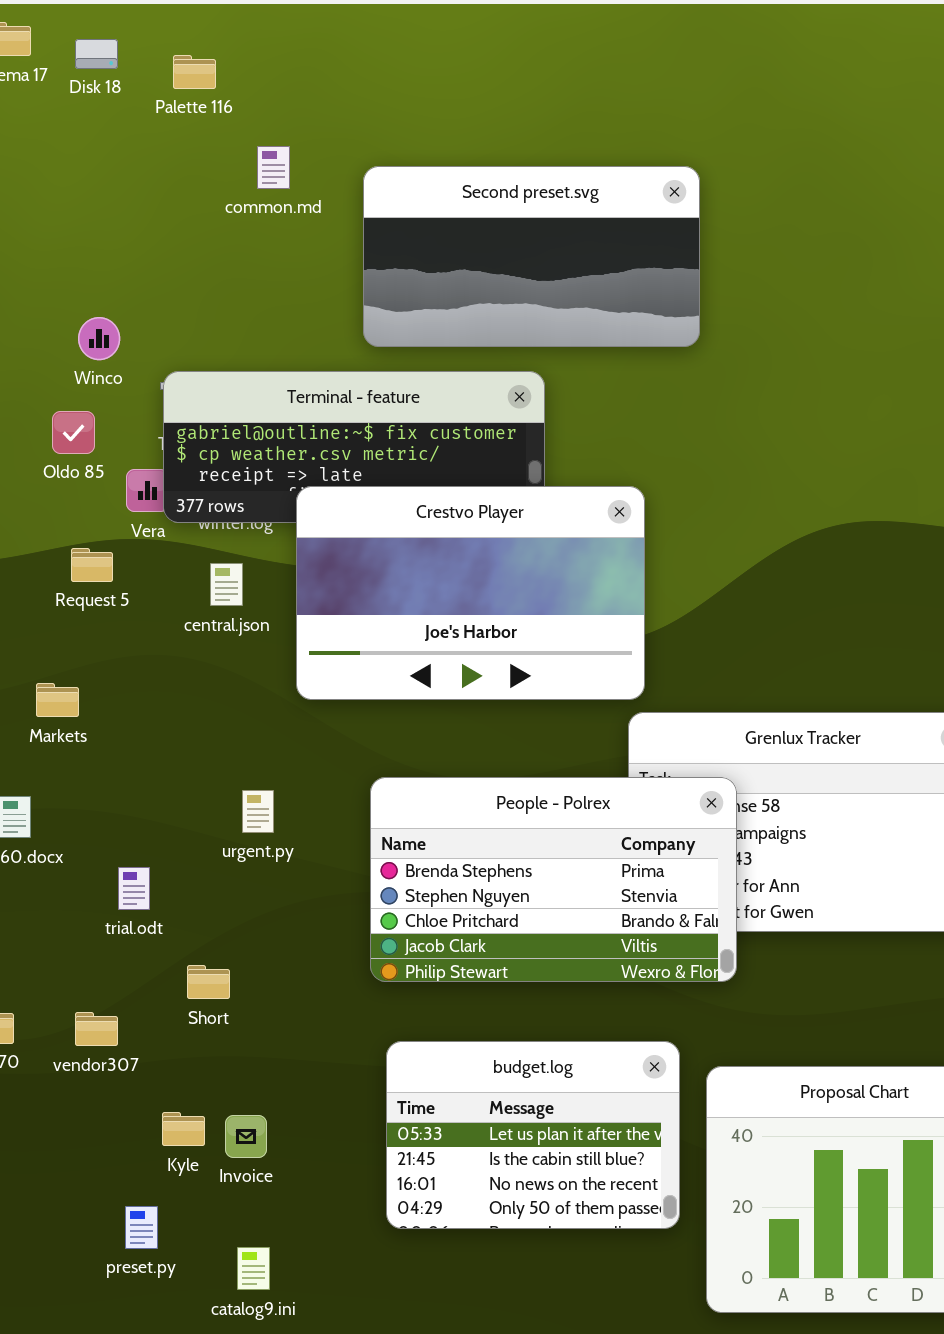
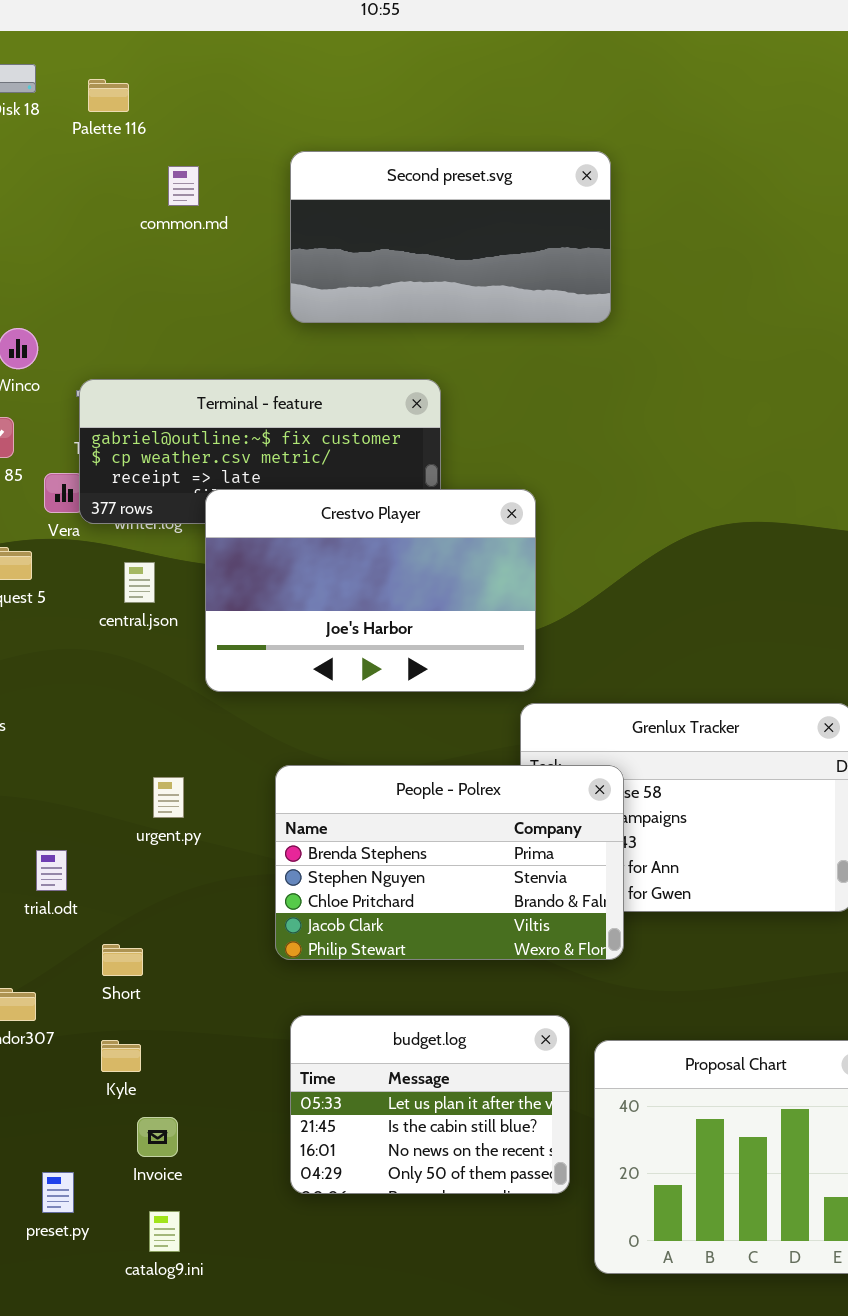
Second preset.svg: [363,166,700,347] -> [290,151,611,323], moved
Kyle: [162,1112,205,1146] -> [101,1040,141,1072], moved
Invoice: [225,1115,267,1158] -> [137,1117,178,1157], moved

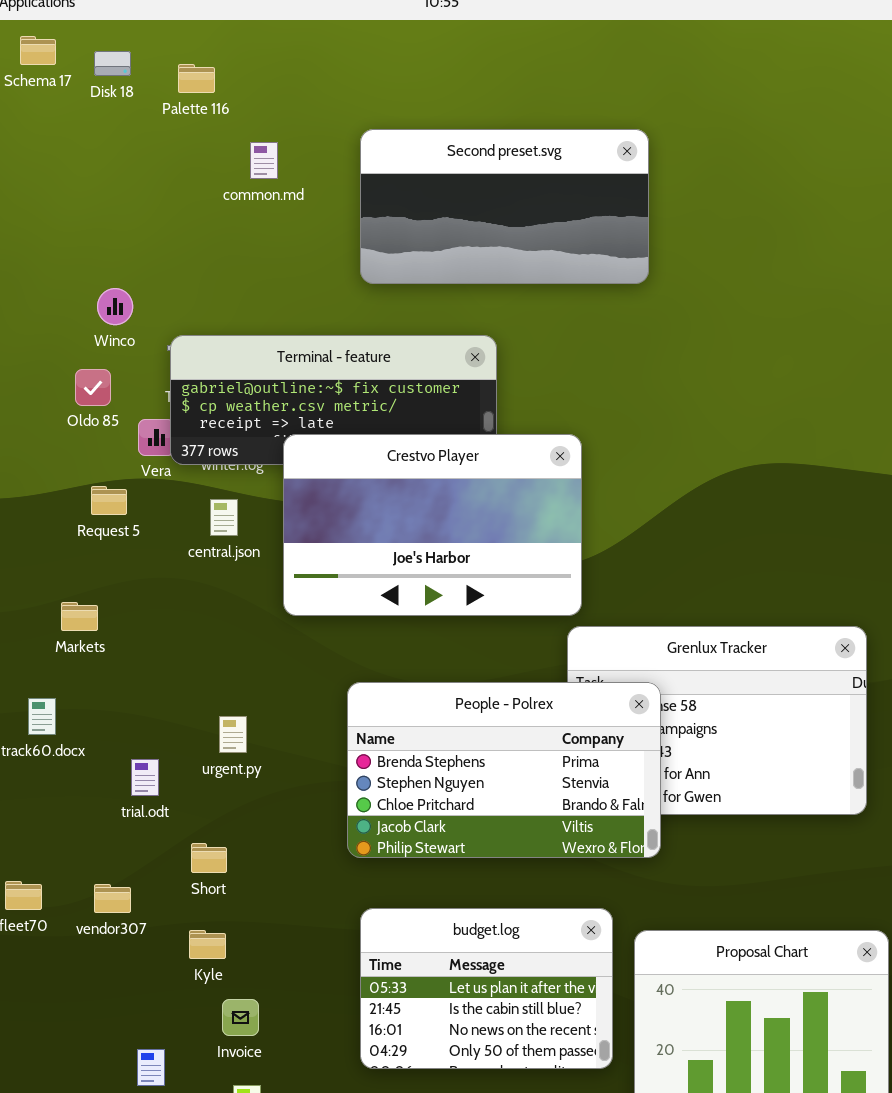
urgent.py: [153,777,184,818] -> [219,716,247,753], moved

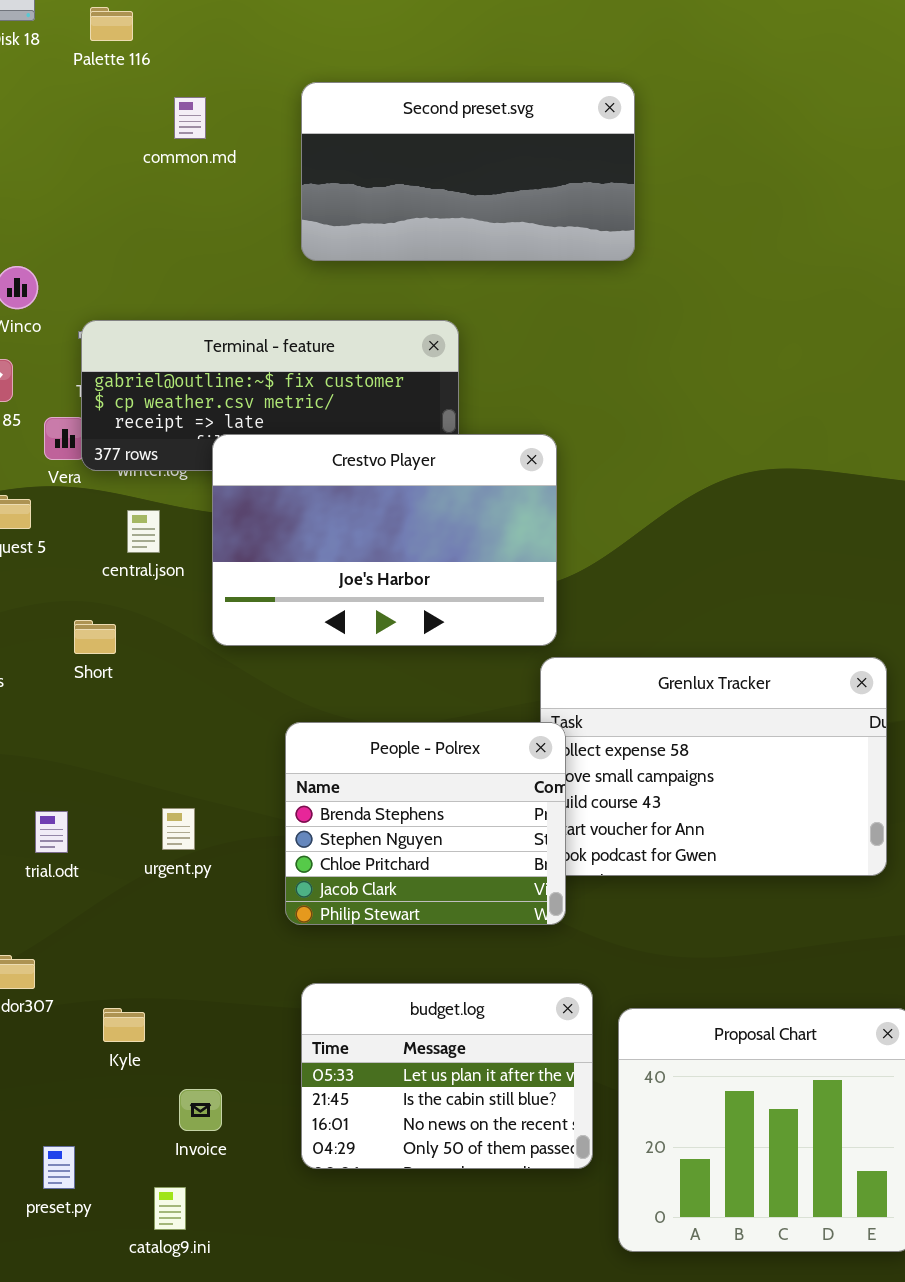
People - Polrex: [347,682,661,858] -> [285,722,566,925], resized
urgent.py: [219,716,247,753] -> [162,808,195,850], moved
Short: [191,843,227,873] -> [74,620,116,654], moved
Invoice: [222,999,259,1036] -> [179,1089,222,1131], moved

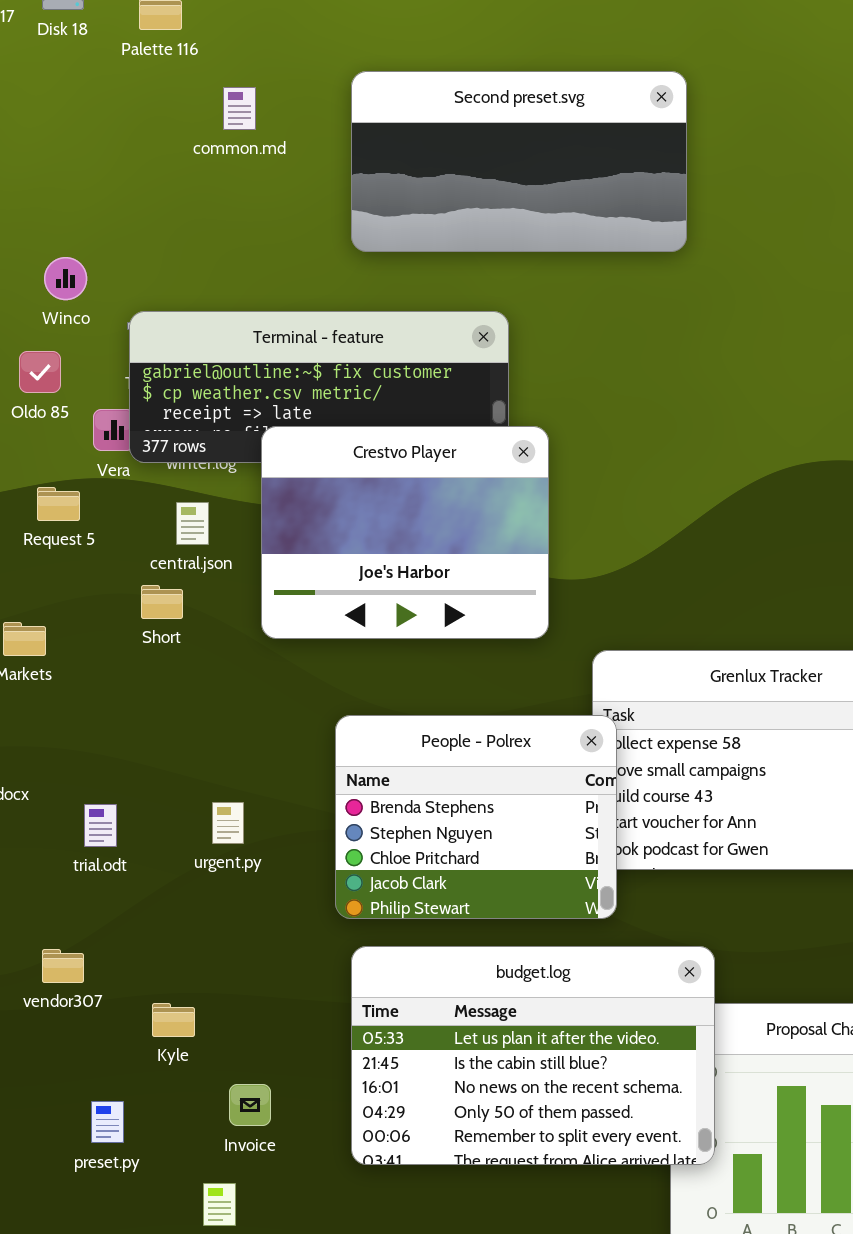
Crestvo Player: [212,434,557,646] -> [261,426,549,639], resized
Short: [74,620,116,654] -> [141,585,183,619], moved
budget.log: [301,983,593,1169] -> [351,946,715,1165], resized
preset.py: [43,1146,75,1189] -> [91,1101,124,1143], moved

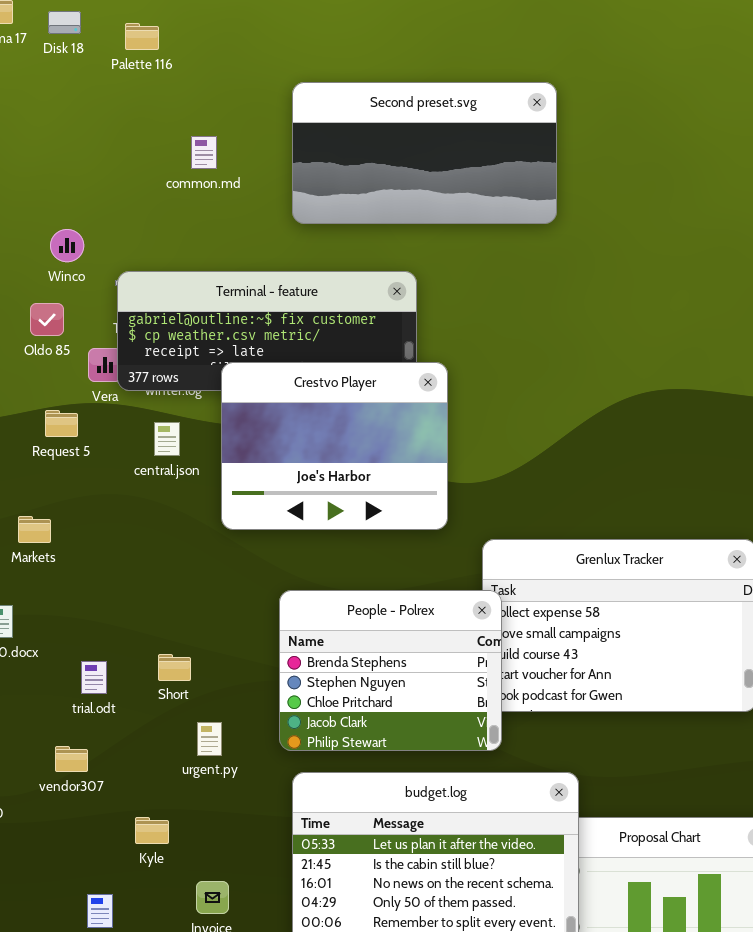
common.md: [223,87,256,130] -> [191,136,217,169], moved
Short: [141,585,183,619] -> [158,654,191,681], moved
urgent.py: [212,802,244,844] -> [197,722,222,756], moved
vendor307: [42,949,84,983] -> [55,746,88,772], moved

